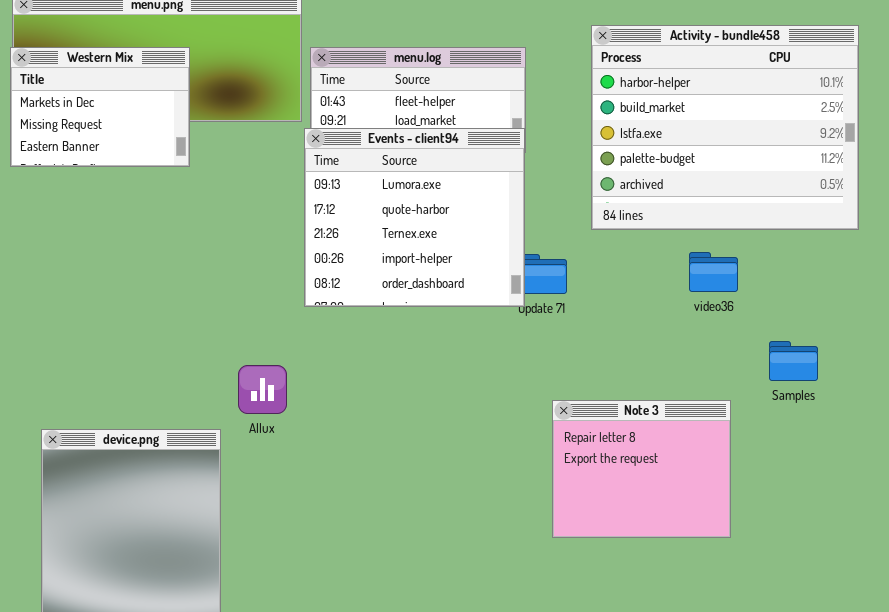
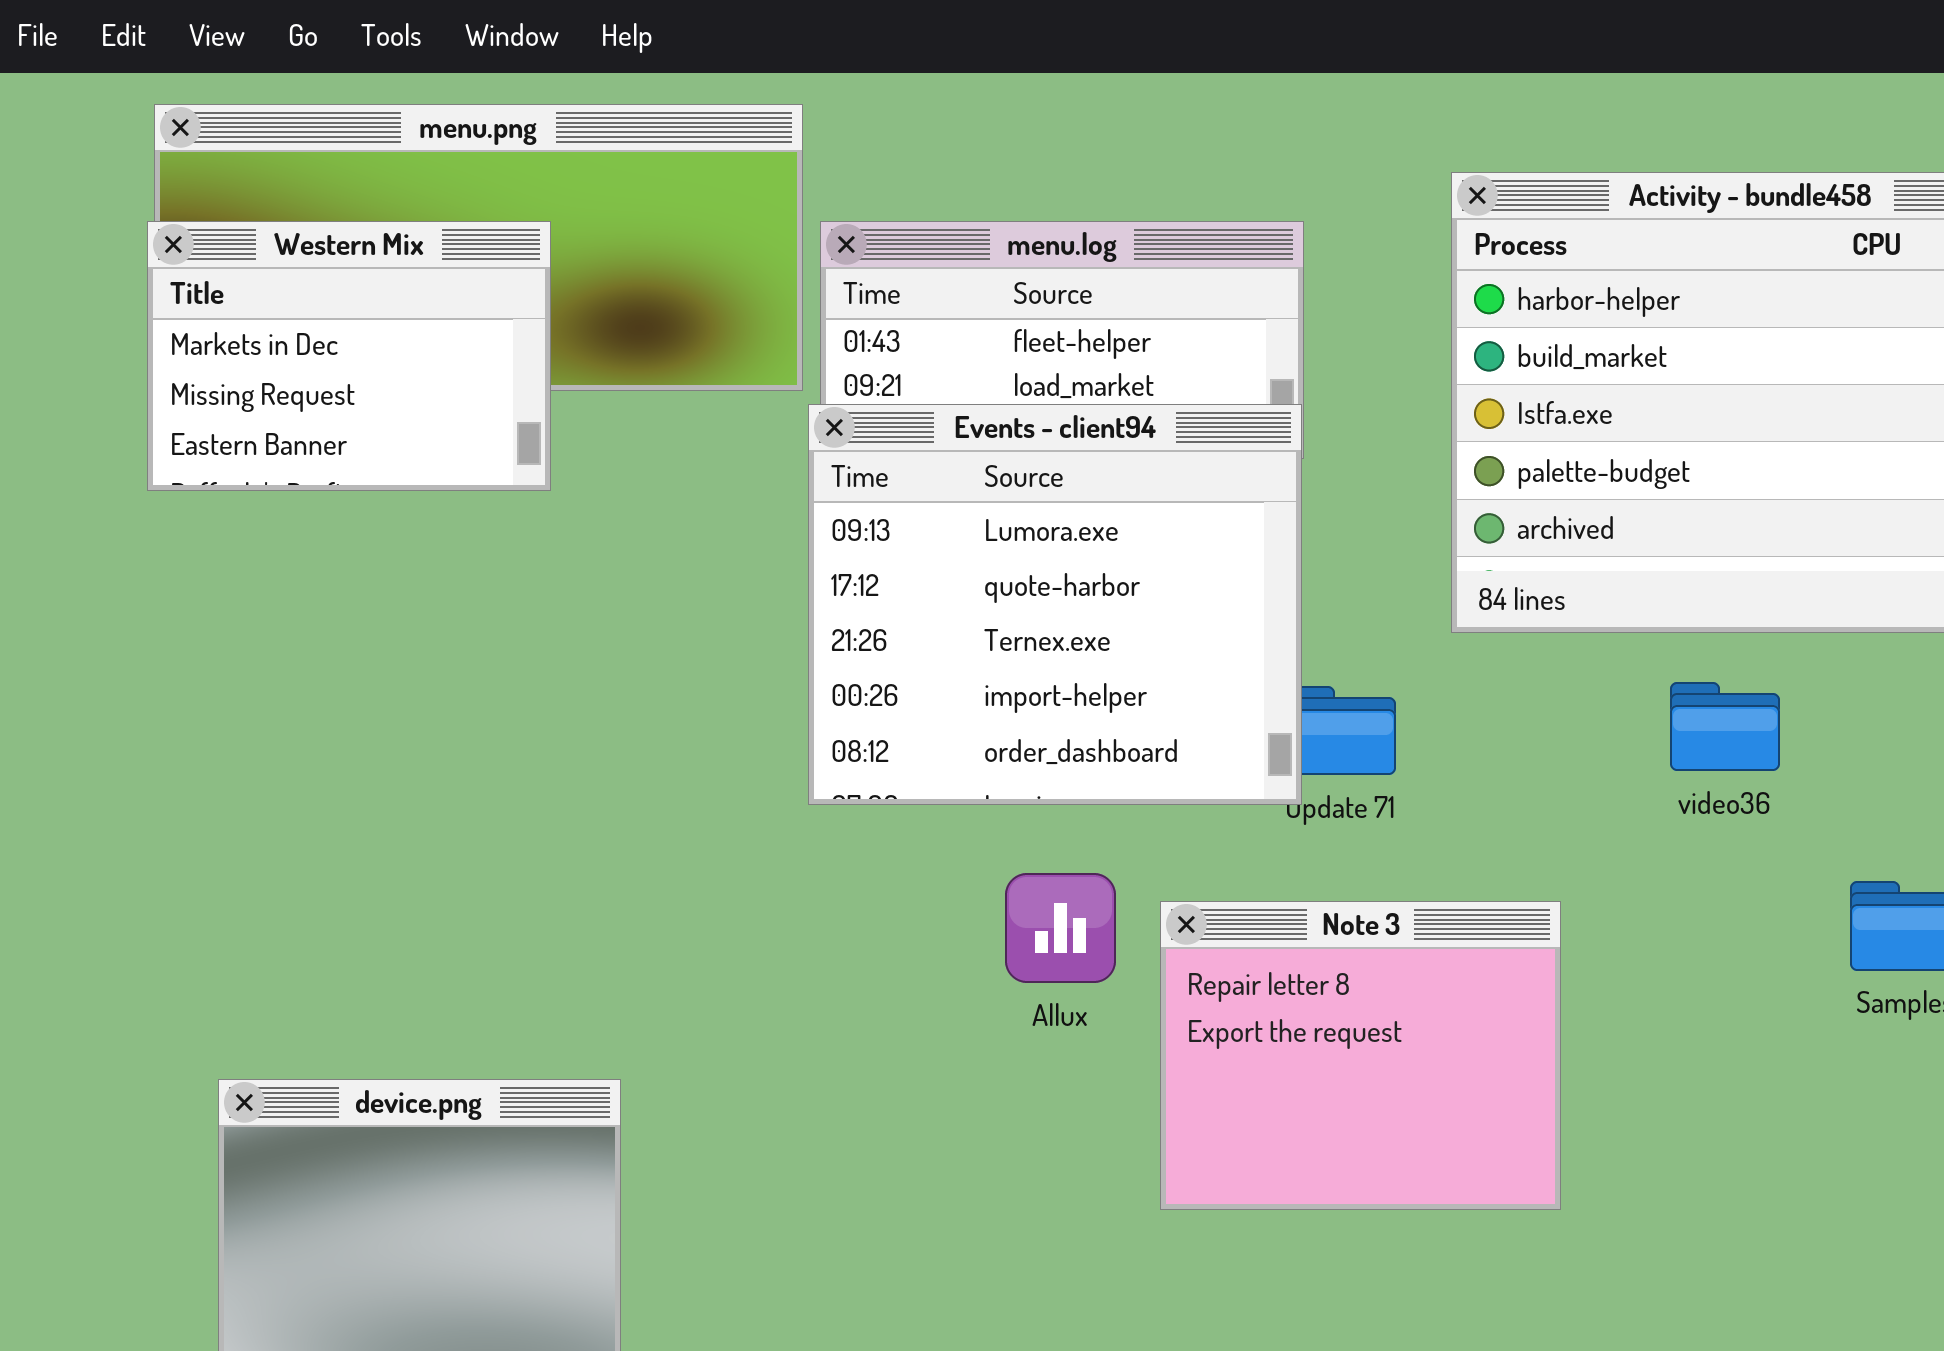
Allux: [238,365,287,414] -> [1005,873,1116,983], moved
Note 3: [552,400,731,538] -> [1160,901,1561,1210], moved

